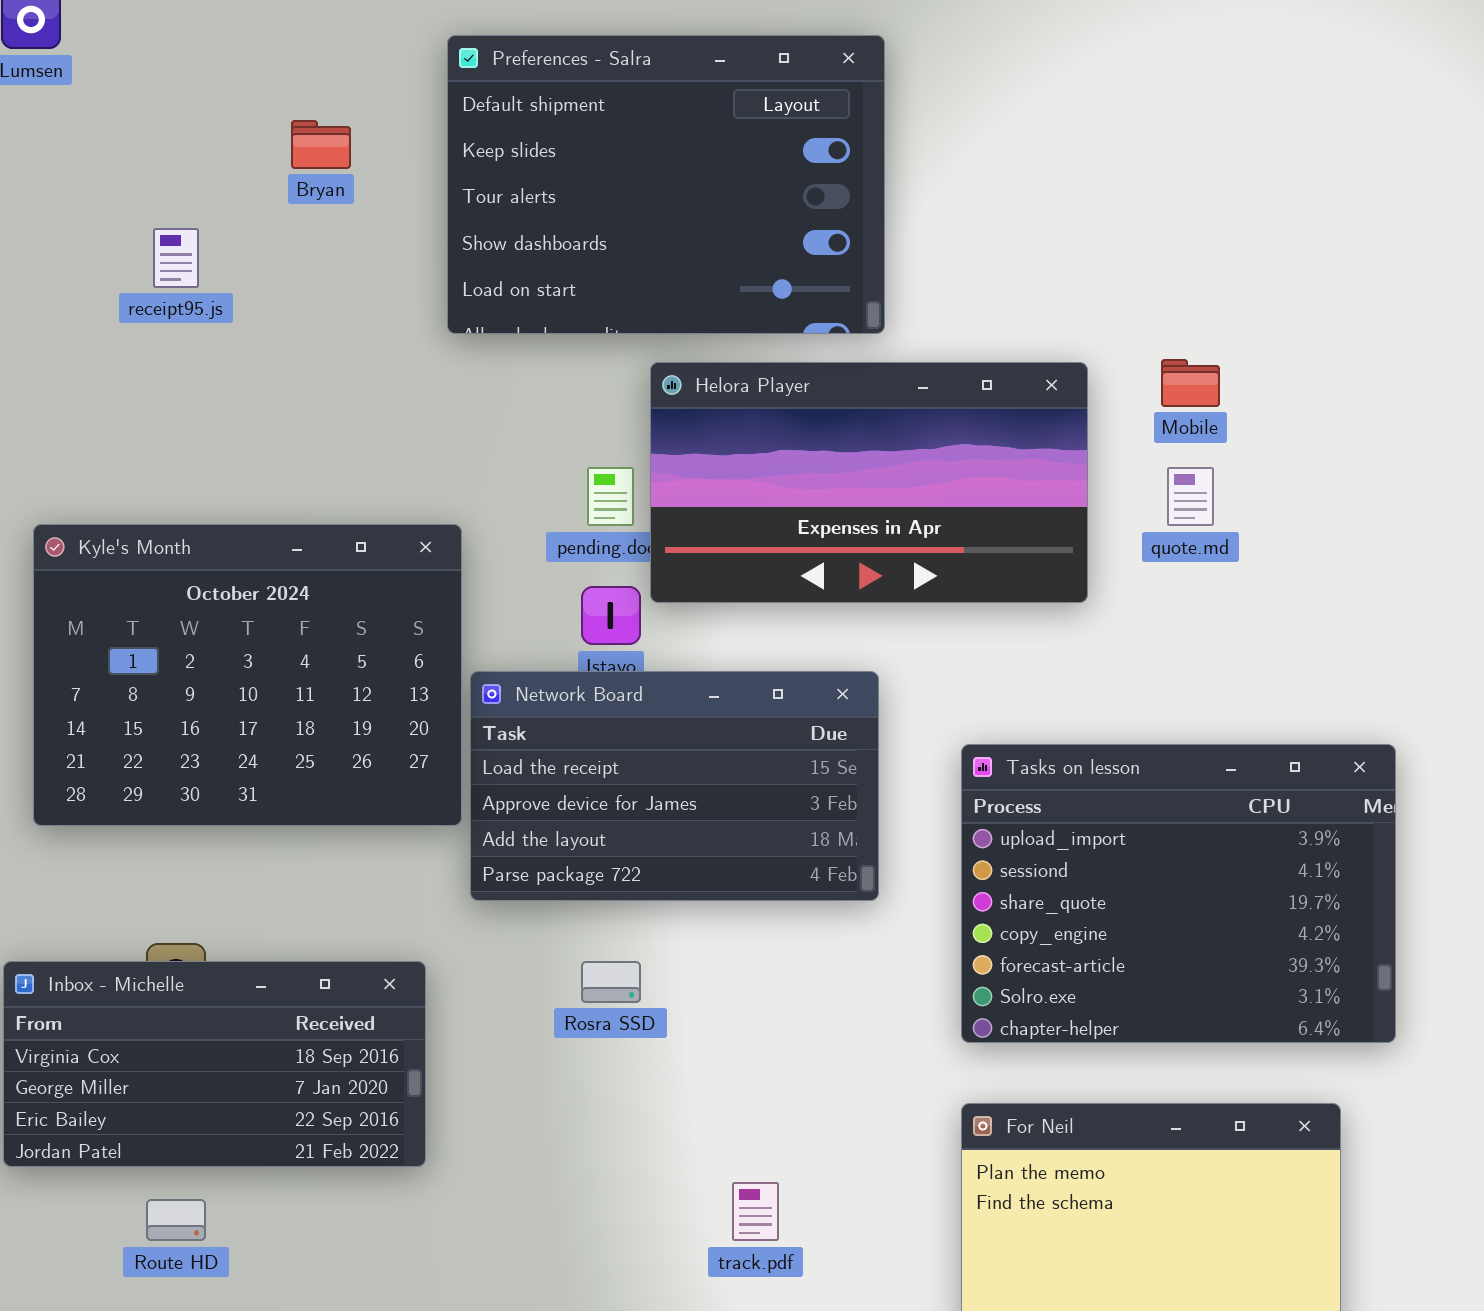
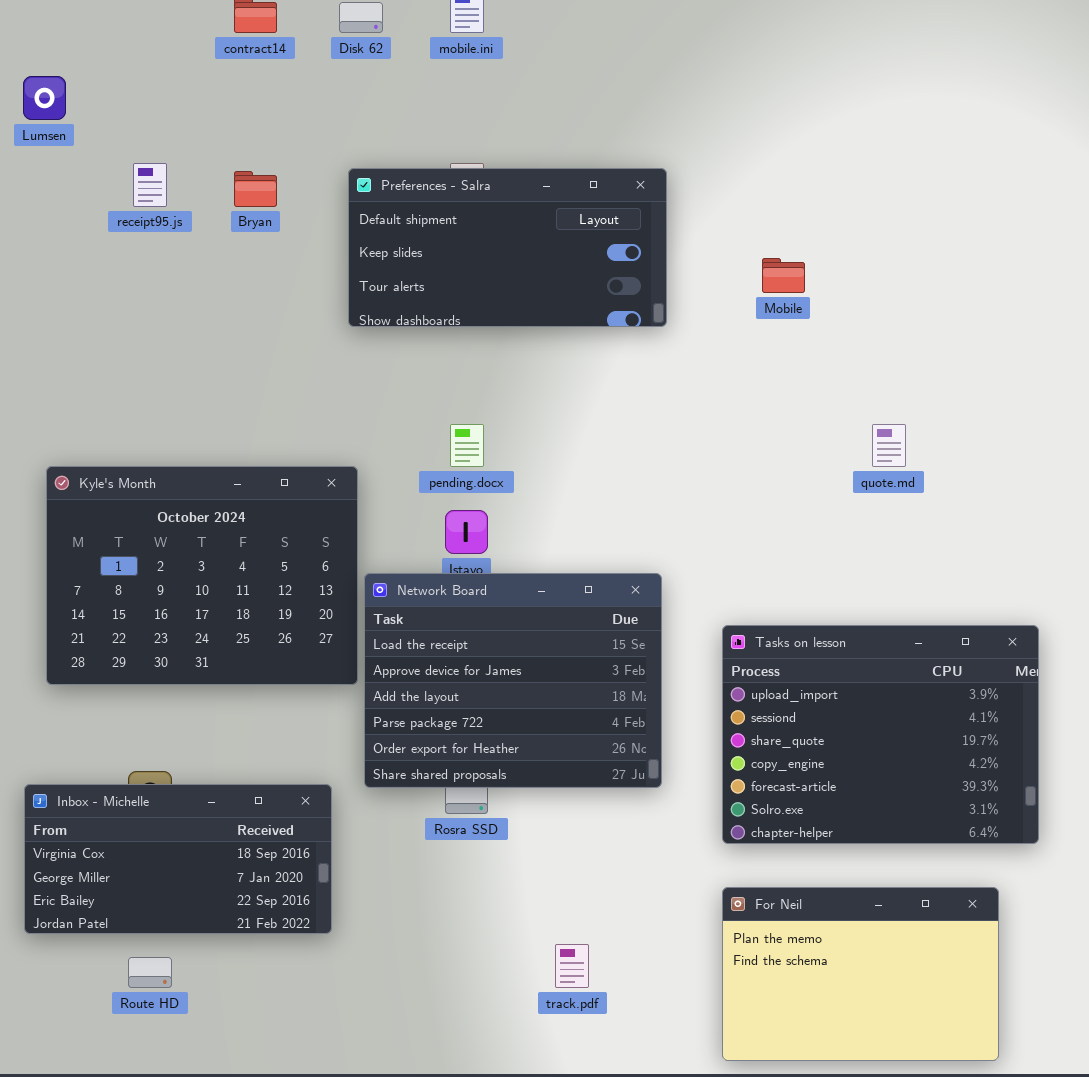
Preferences - Salra: [447,35,885,334] -> [348,168,667,327], resized
receipt95.js: [153,228,199,288] -> [133,163,167,207], moved
Mobile: [1161,359,1220,407] -> [762,258,805,293], moved
Helora Player: [650,362,1088,603] -> none, closed
Network Board: [470,671,879,901] -> [364,573,662,788], resized

